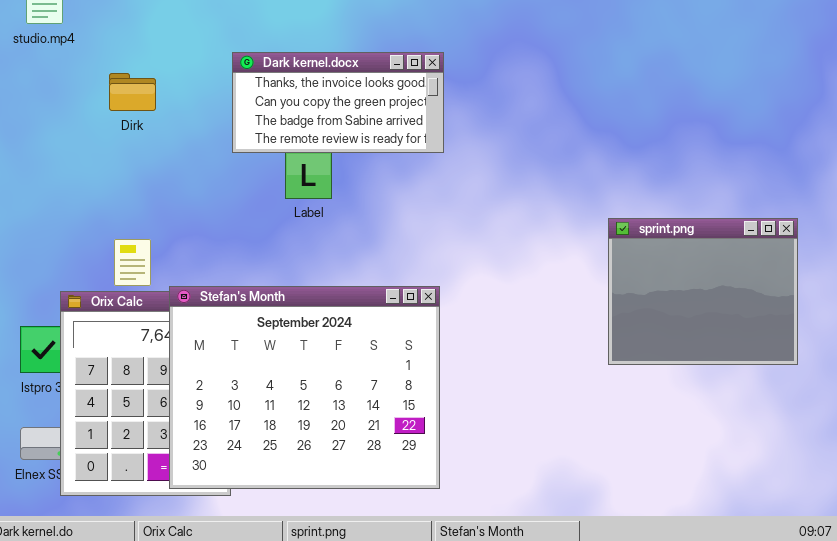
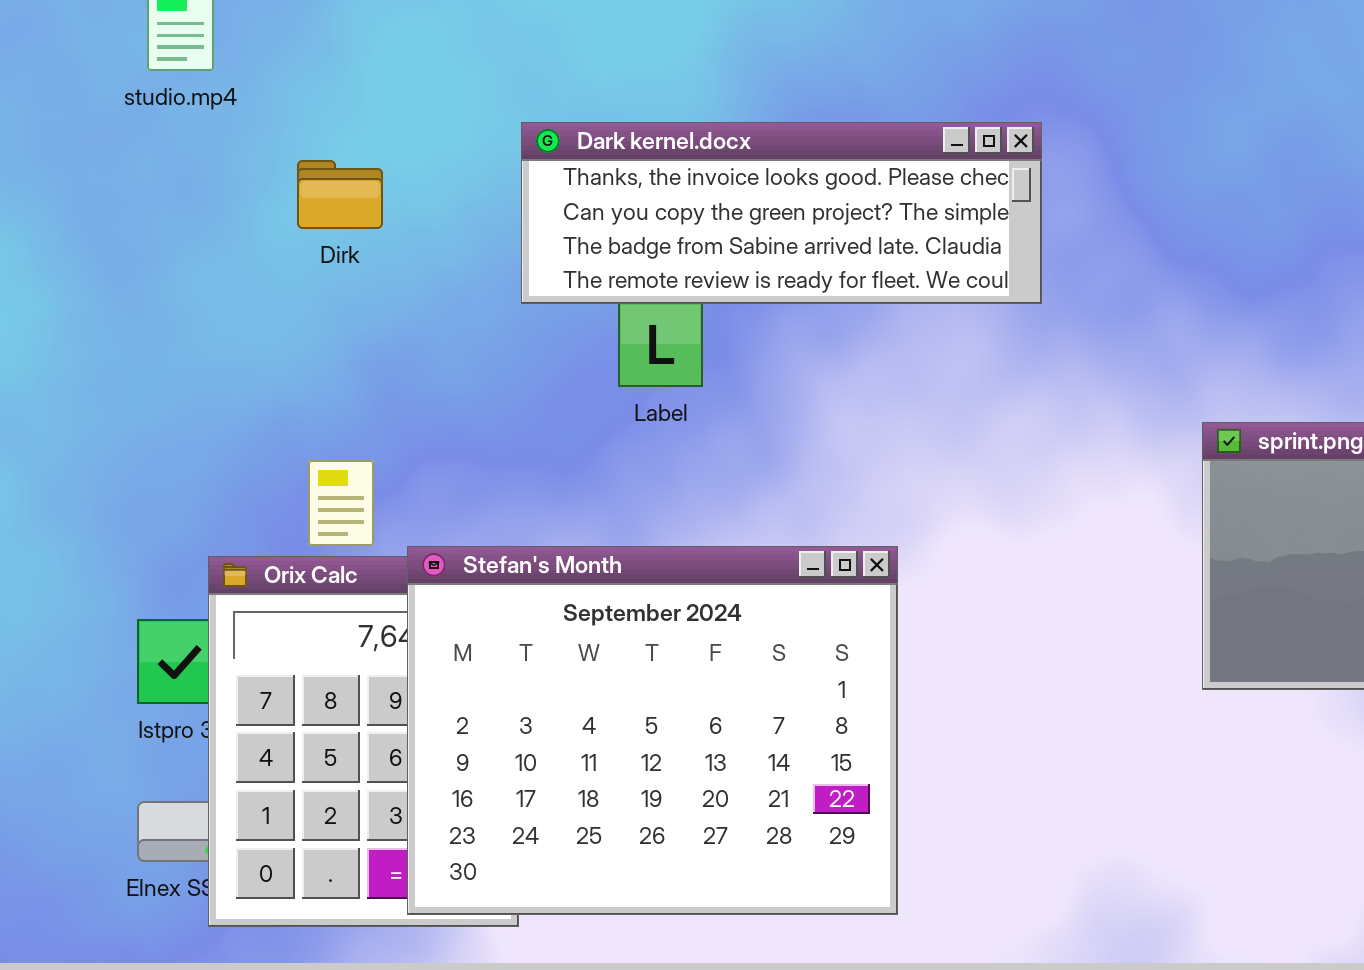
Dark kernel.docx: [232,52,444,153] -> [521,122,1042,304], resized

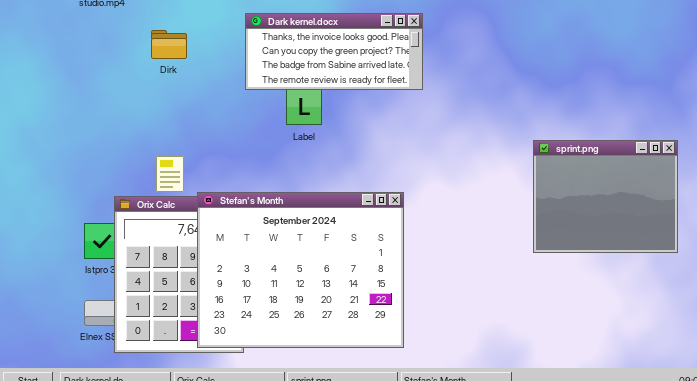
Dark kernel.docx: [521,122,1042,304] -> [245,13,423,90], resized

